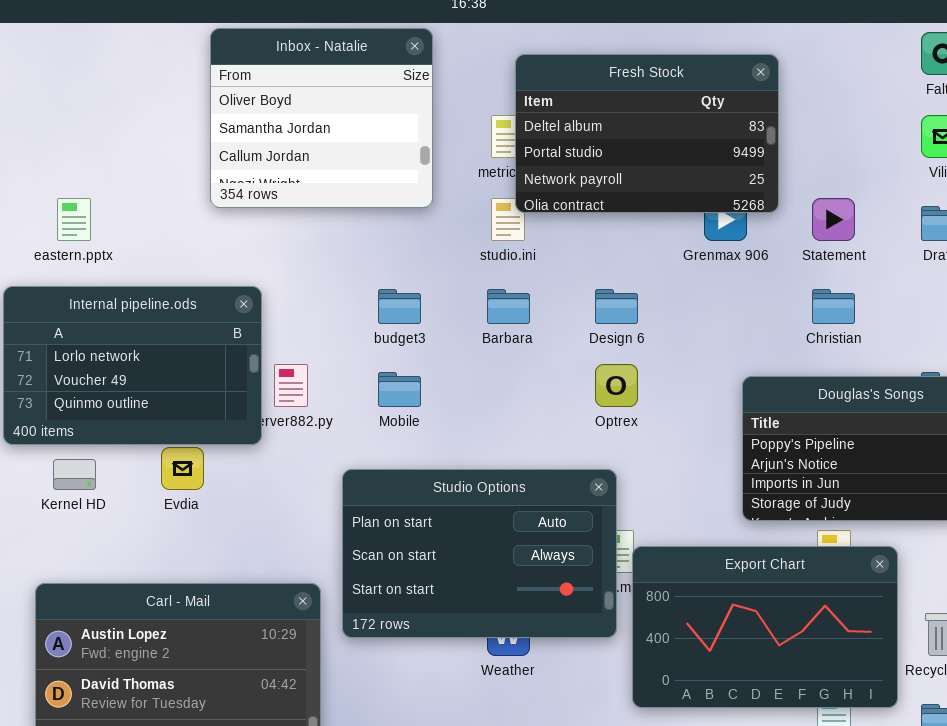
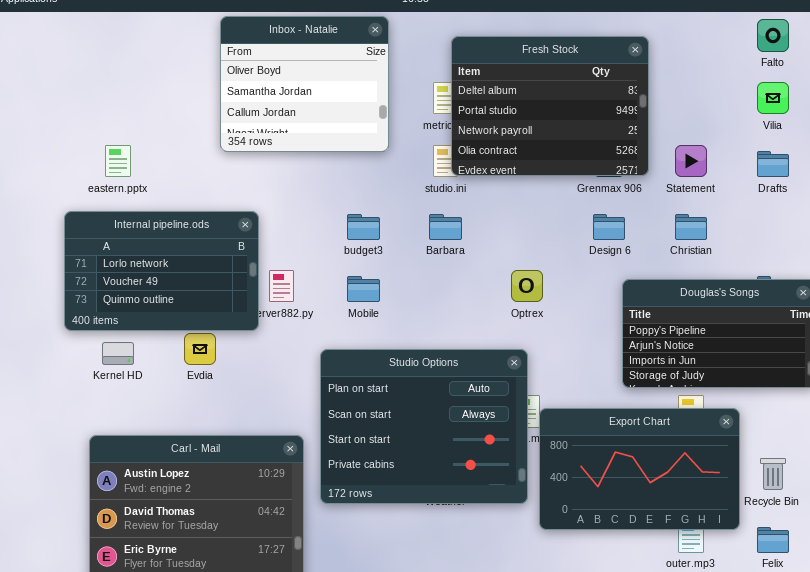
Fresh Stock: [515,54,779,213] -> [451,36,649,176], resized
Design 6: [595,289,638,324] -> [593,214,625,240], moved
Studio Options: [342,469,617,638] -> [320,349,528,504], resized

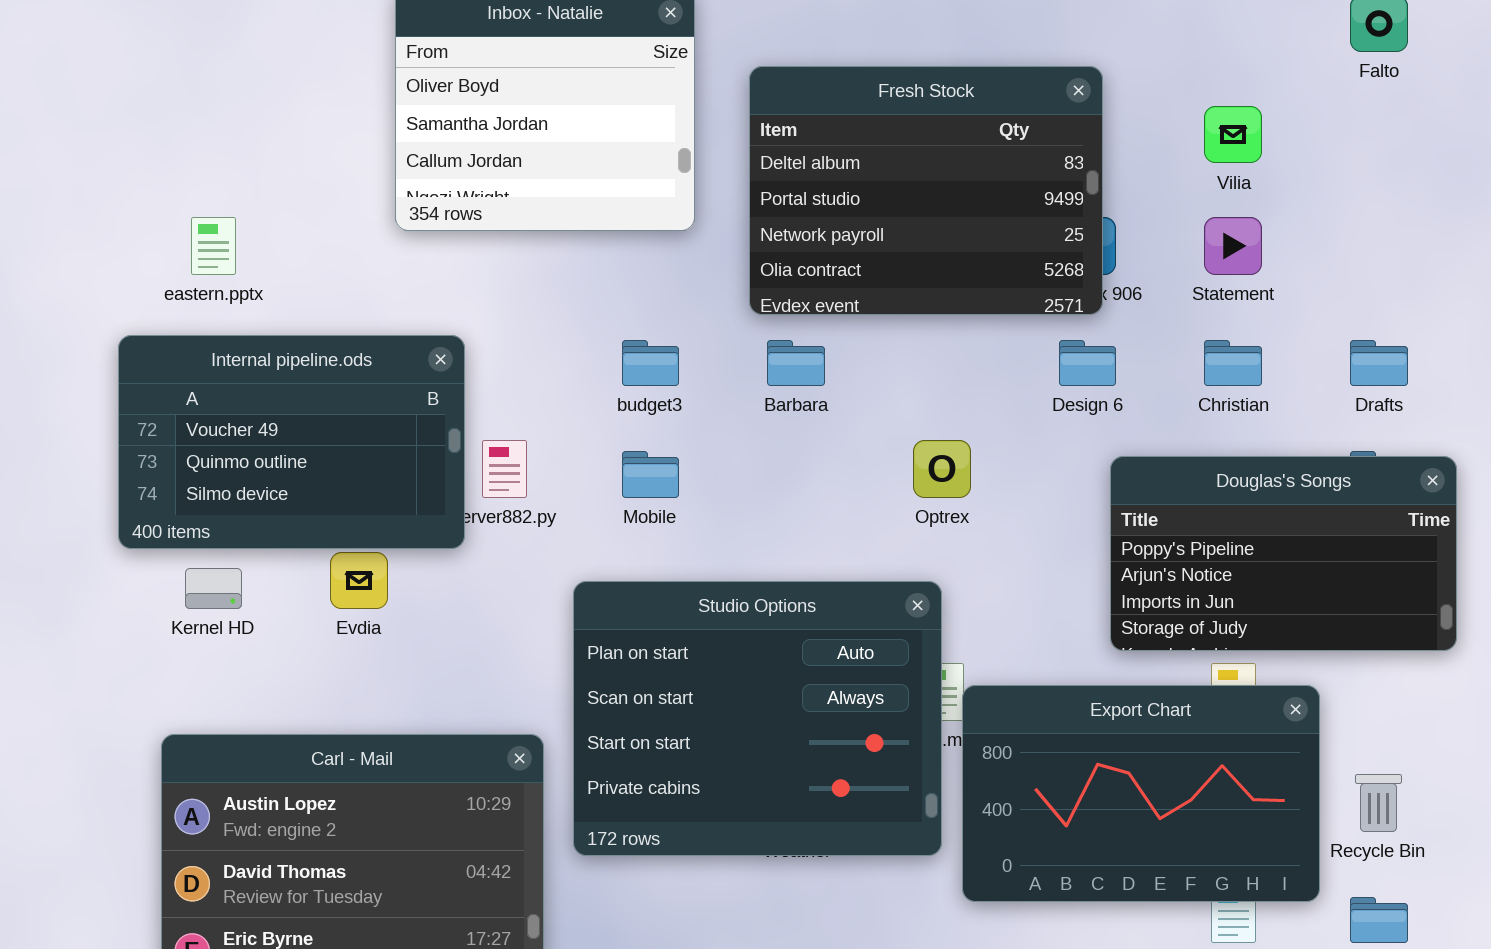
Fresh Stock: [451,36,649,176] -> [749,66,1103,315], moved
Vilia: [757,82,789,114] -> [1204,106,1262,163], moved
Drafts: [757,151,789,177] -> [1350,340,1408,386], moved
Internal pipeline.ods: [64,211,259,331] -> [118,335,465,549], scrolled down 1 row

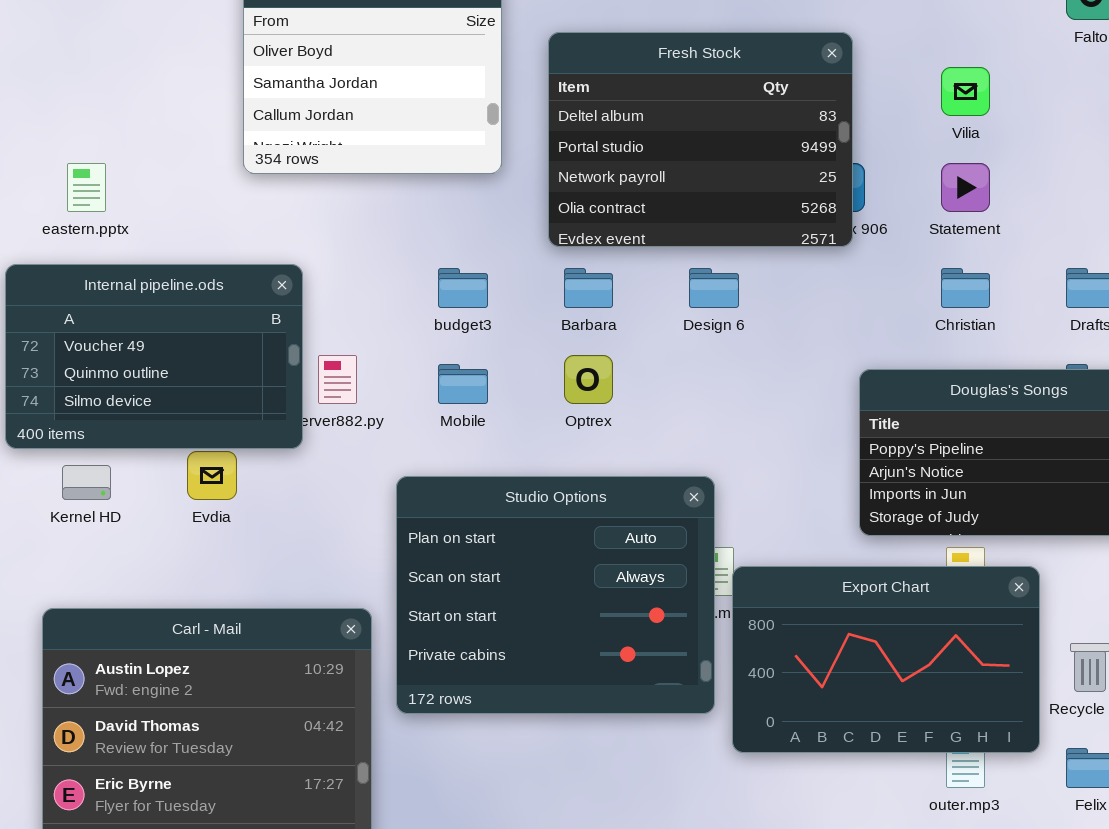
Design 6: [1059,340,1116,386] -> [689,268,739,308], moved
Optrex: [913,440,971,498] -> [564,355,613,404], moved

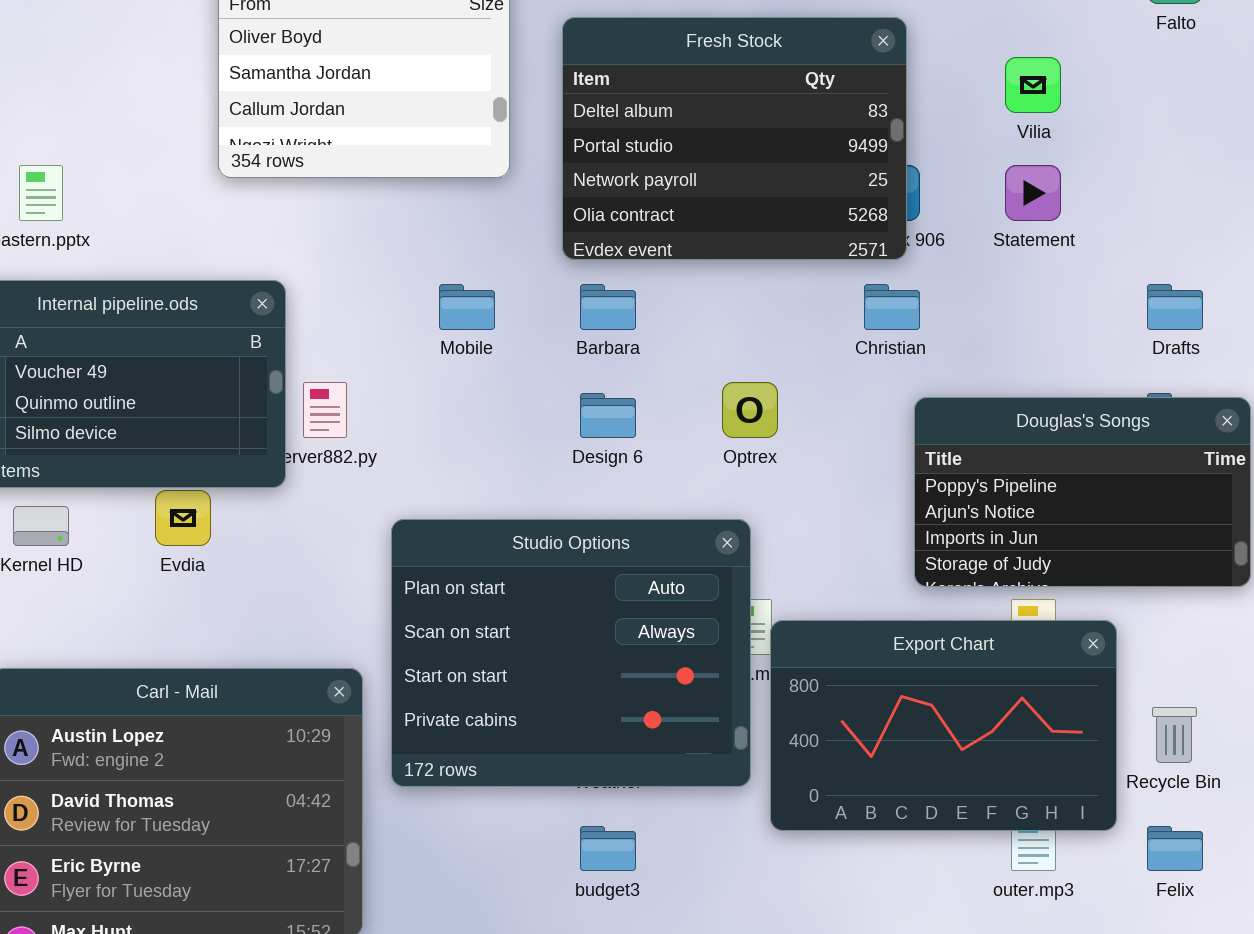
budget3: [438,268,488,308] -> [580,826,636,871], moved
Design 6: [689,268,739,308] -> [580,393,636,438], moved
Christian: [941,268,990,308] -> [864,284,920,330], moved
Optrex: [564,355,613,404] -> [722,382,778,438], moved
Mobile: [438,364,488,404] -> [439,284,495,330], moved

